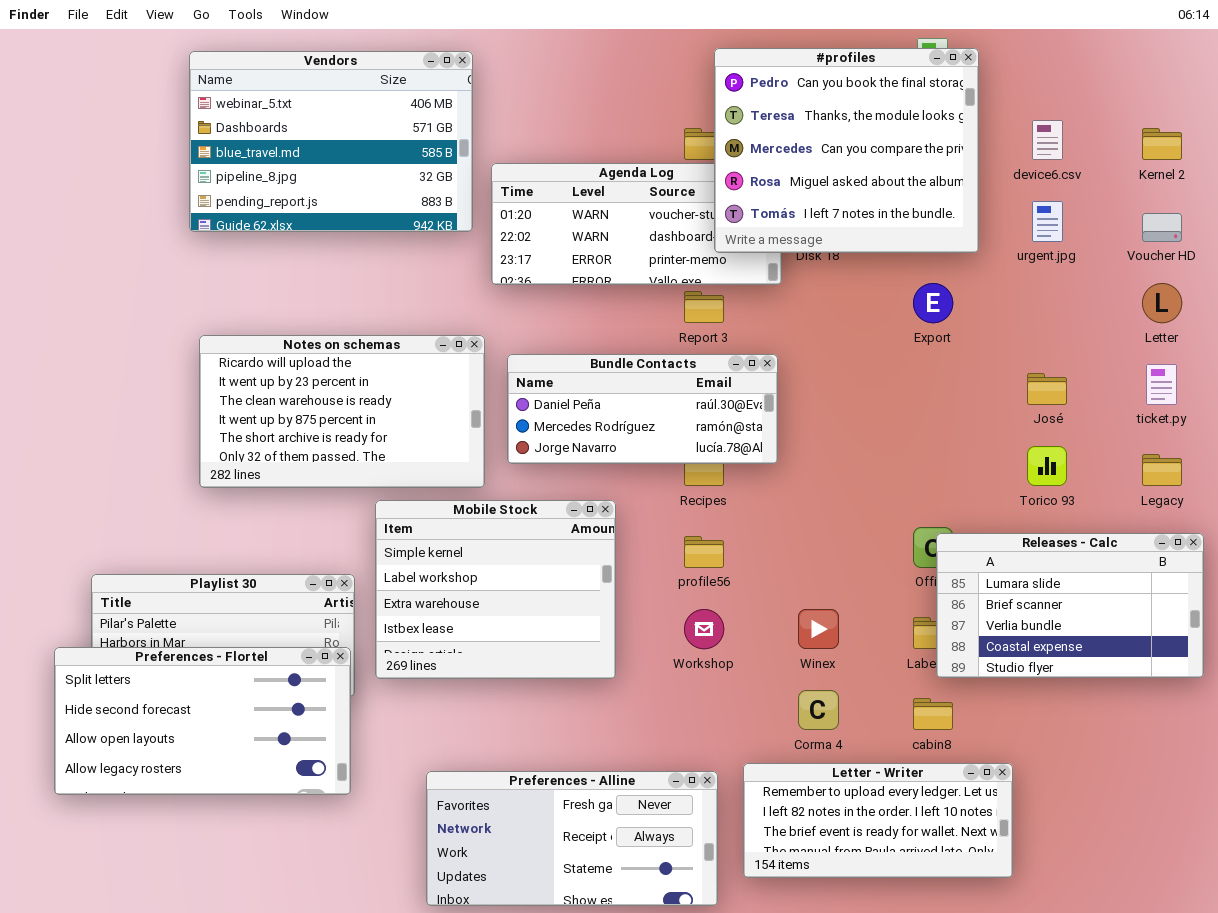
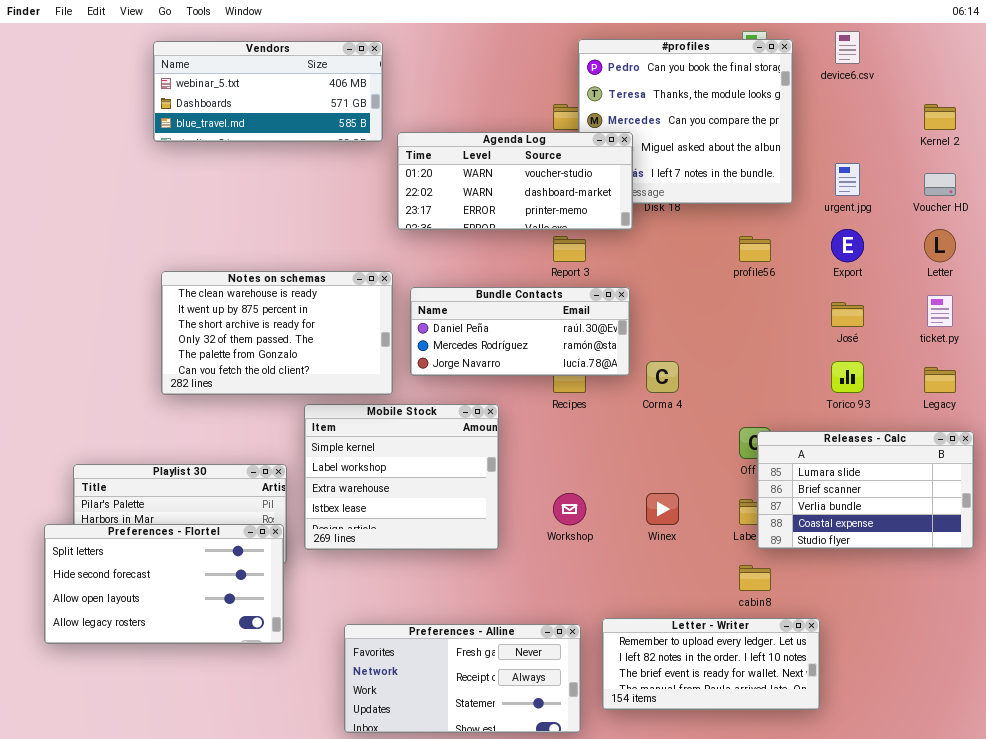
Vendors: [189,51,473,232] -> [153,41,383,142], resized
device6.csv: [1032,120,1063,160] -> [835,31,860,64], moved
Agenda Log: [491,163,782,285] -> [397,132,633,230], raised
Export: [913,283,953,323] -> [831,229,864,262], moved
Notes on schemas: [199,335,485,488] -> [161,271,393,395], scrolled down 2 rows
profile56: [684,536,724,568] -> [739,236,771,262], moved
Corma 4: [798,690,839,730] -> [646,361,679,393], moved

